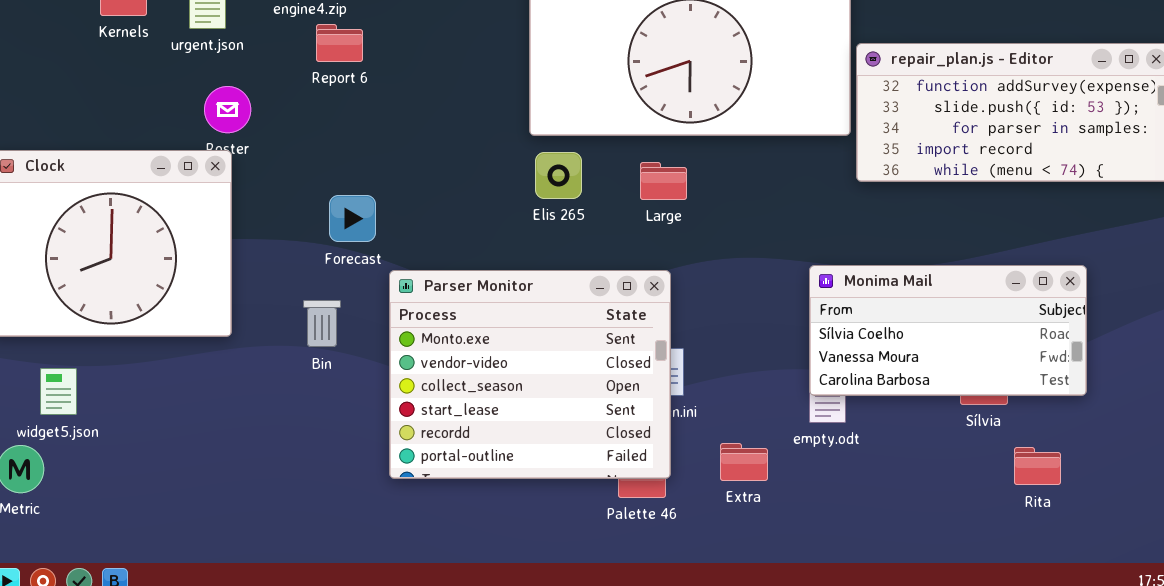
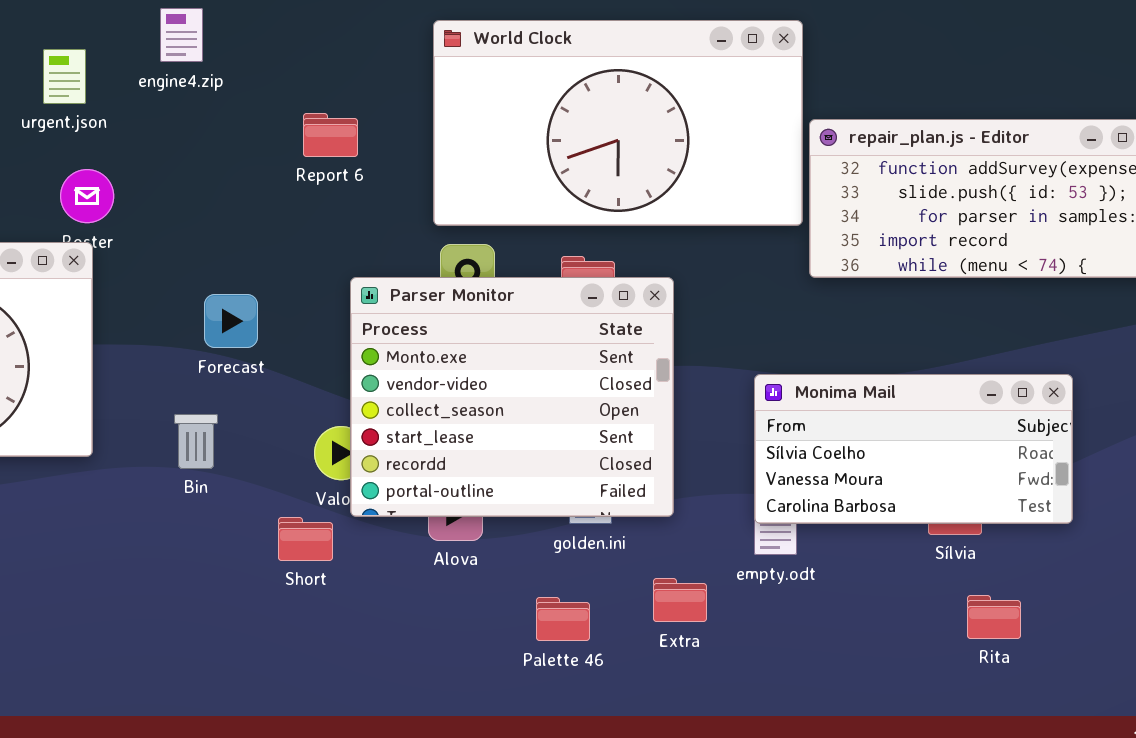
Report 6: [316,24,363,62] -> [303,113,358,157], moved
Parser Monitor: [389,270,671,479] -> [350,277,674,517], moved
Rita: [1014,447,1061,485] -> [967,595,1021,639], moved

